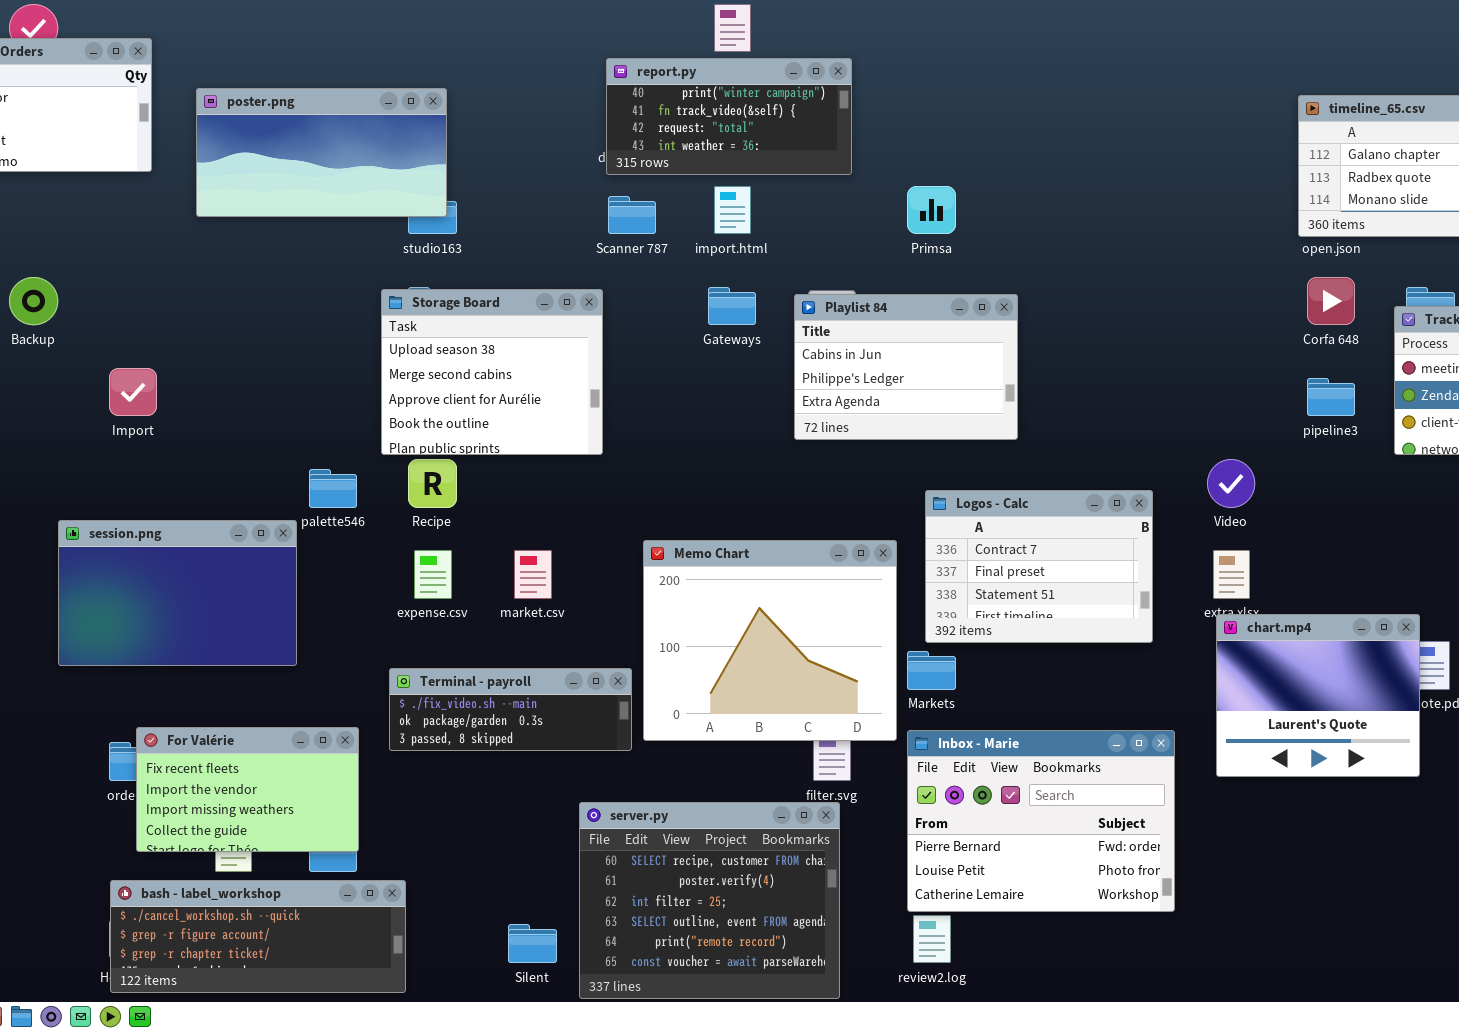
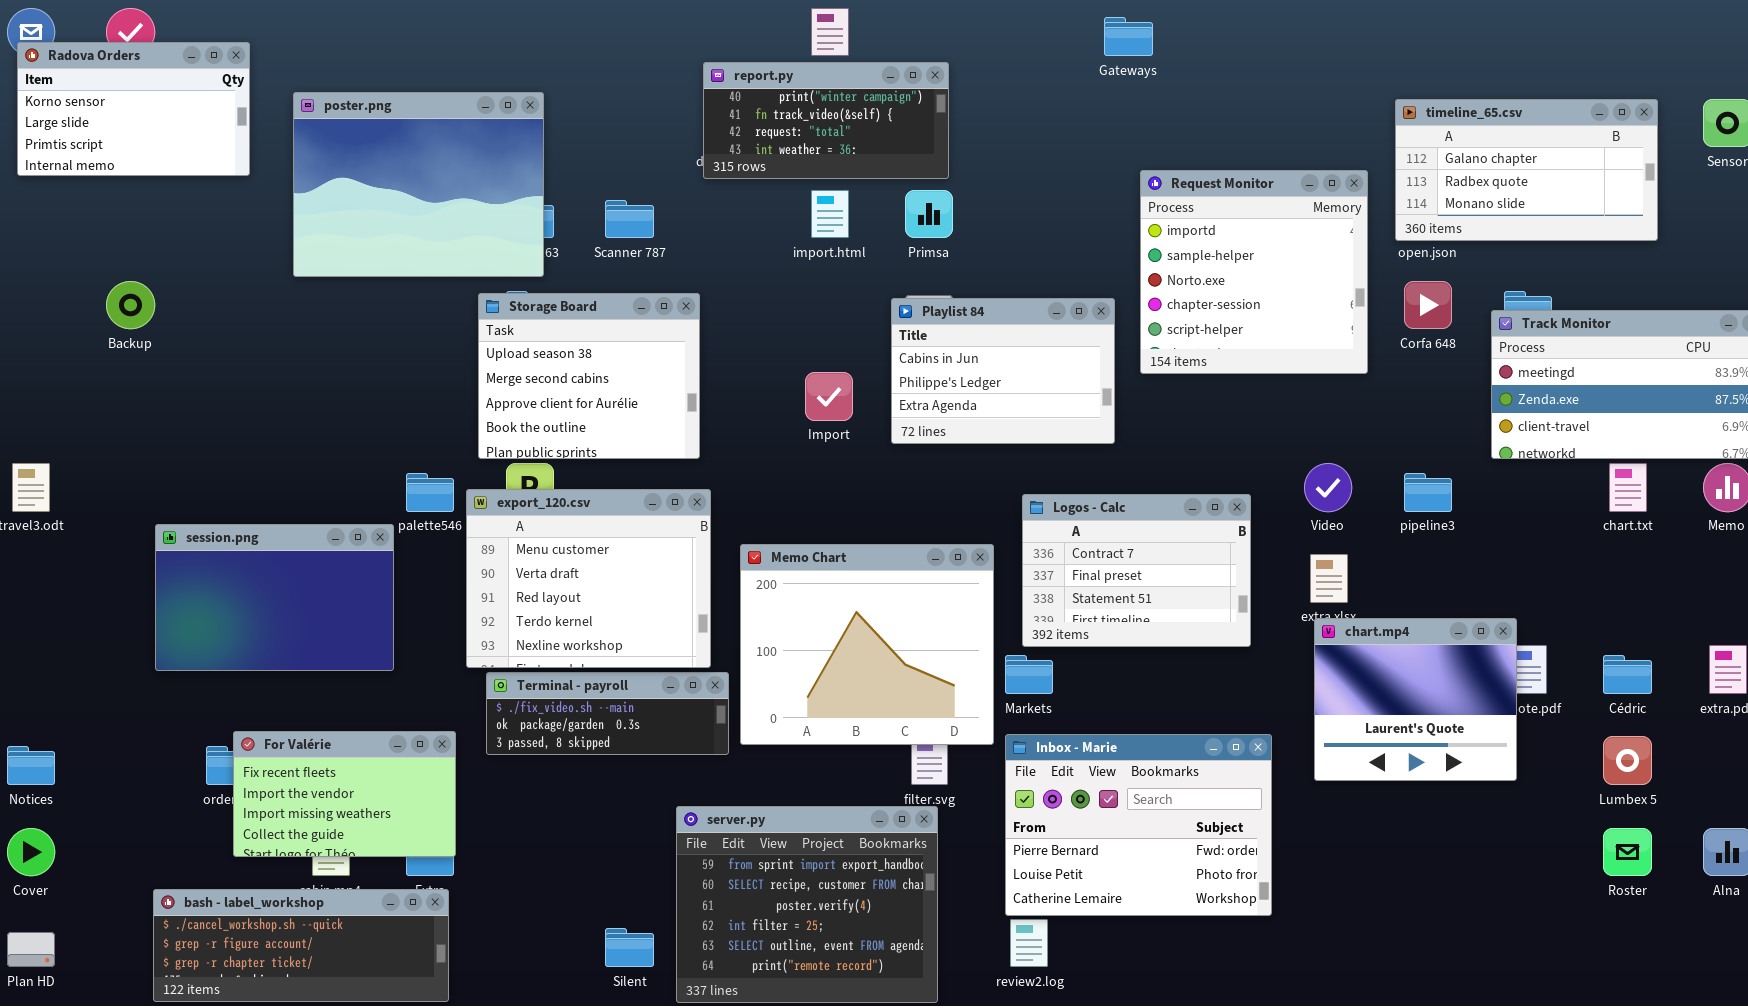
poster.png: [196,88,447,217] -> [293,92,544,277], resized
Request Monitor: none -> [1140,170,1368,374], opened
Primsa: [907,186,956,234] -> [905,190,953,238], moved
Scanner 787: [608,196,656,234] -> [605,200,654,238], moved
Gateways: [708,287,756,325] -> [1104,17,1153,56], moved
Import: [109,368,157,416] -> [805,372,853,421], moved
pipeline3: [1307,378,1355,416] -> [1404,473,1452,512], moved
export_120.csv: none -> [466,489,711,668], opened
server.py: [579,802,840,999] -> [676,806,938,1003], scrolled up 1 row
bash - label_workshop: [110,880,406,993] -> [153,889,449,1002], moved

